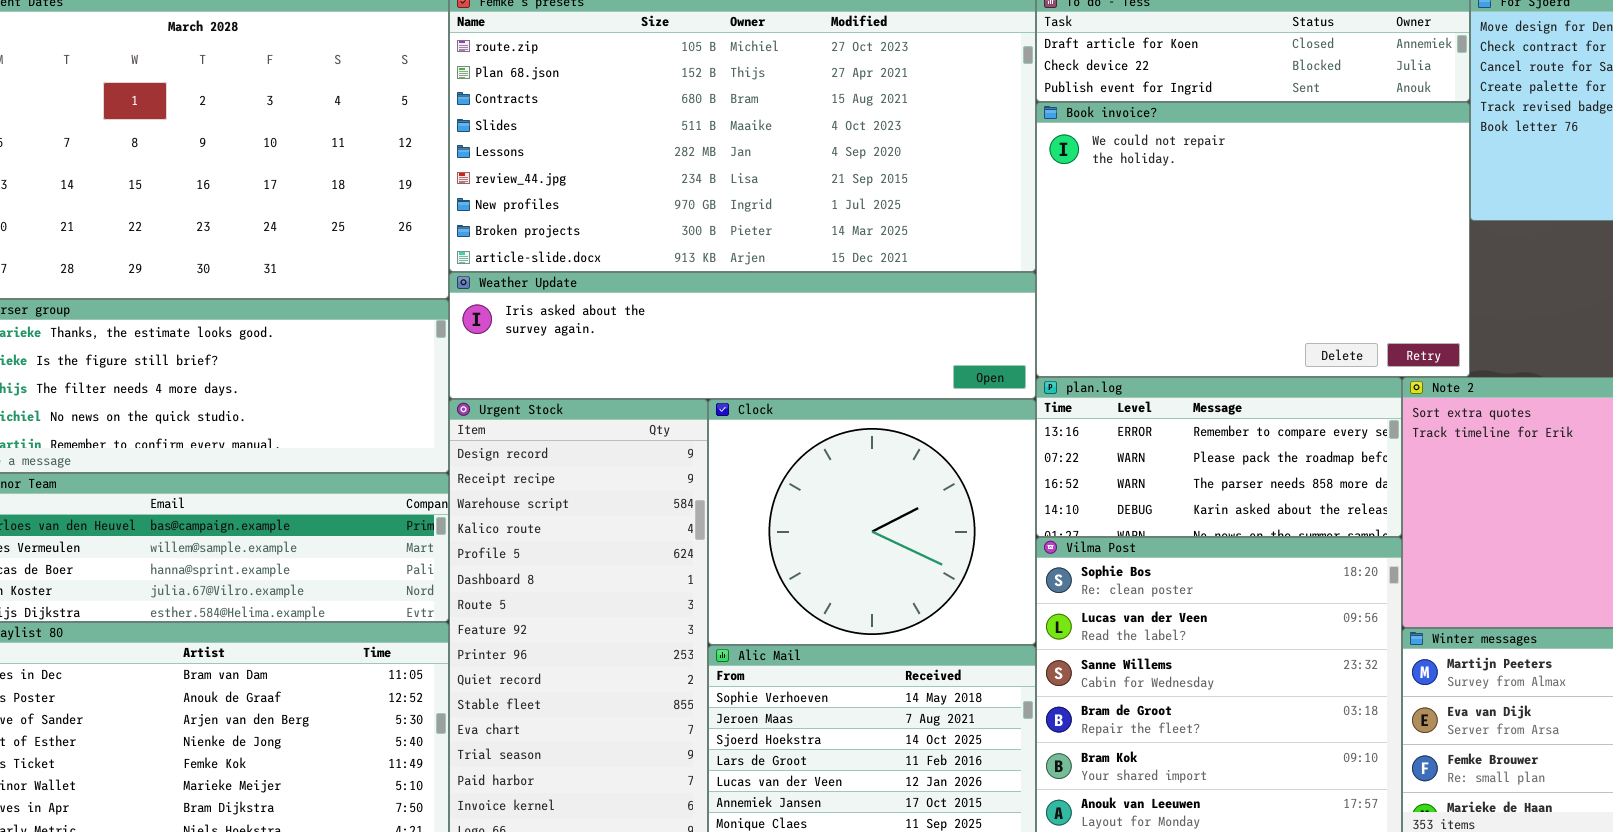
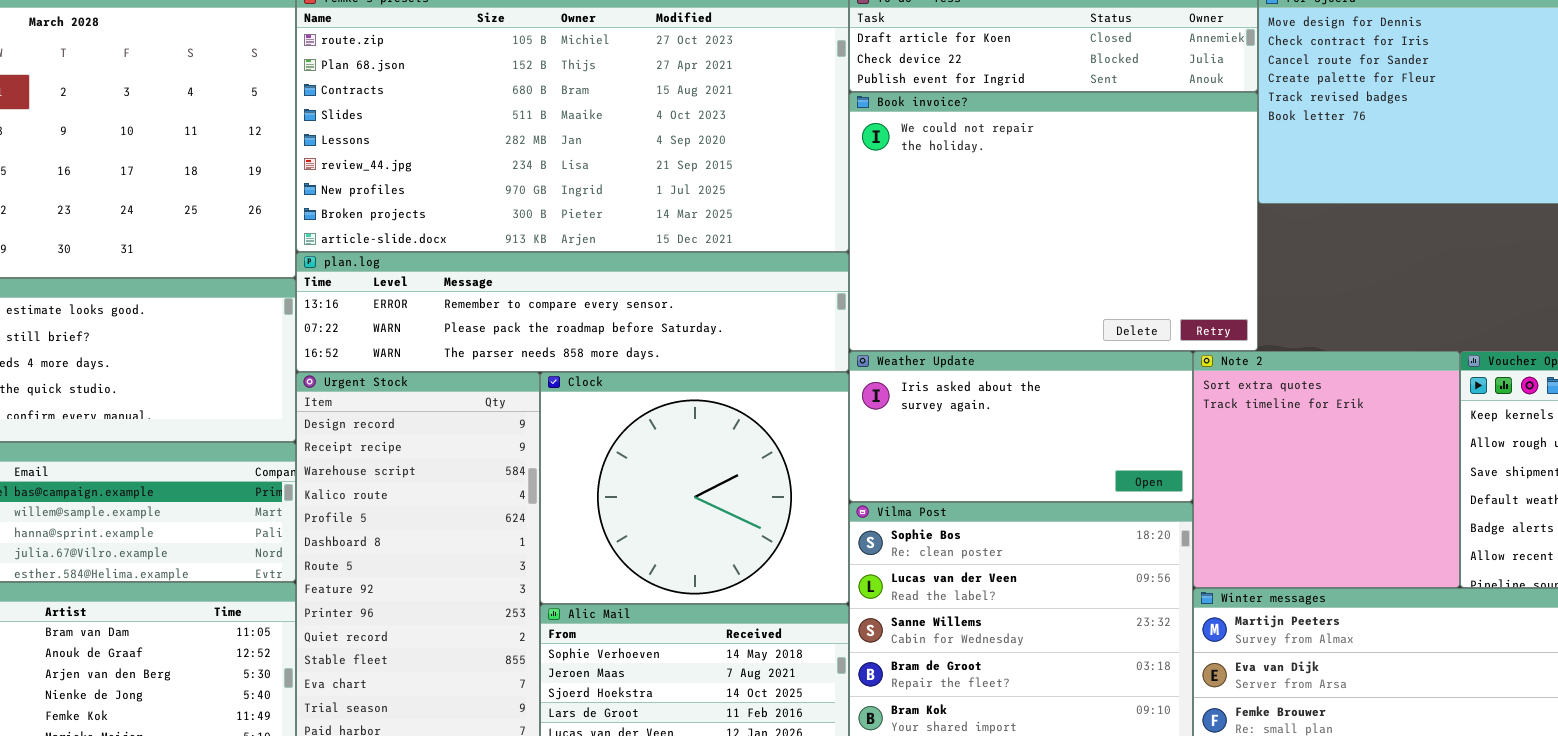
Weather Update: [449,272,1036,399] -> [849,351,1193,502], moved, resized
plan.log: [1036,377,1402,537] -> [296,252,849,372], moved, resized

